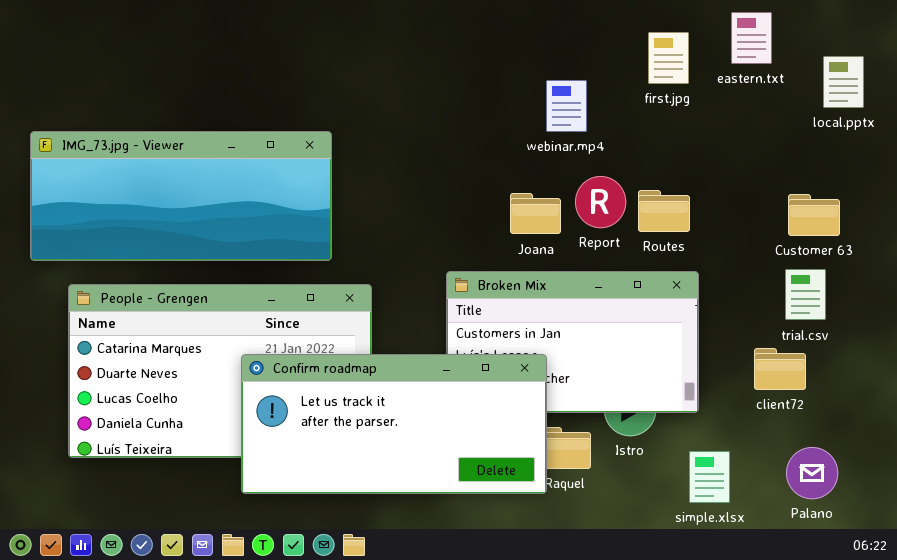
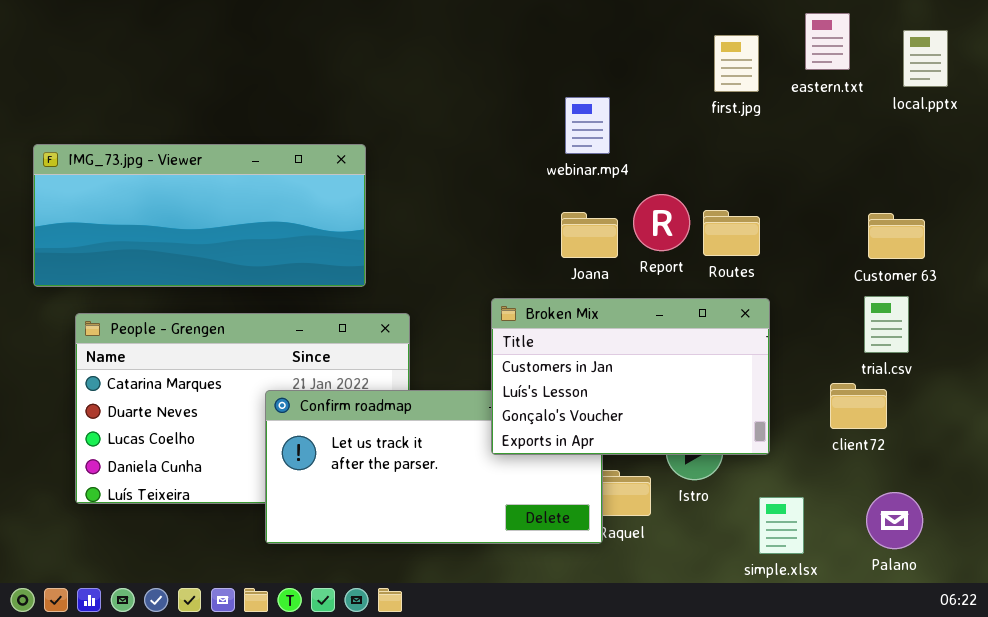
local.pptx: [823,56,864,108] -> [903,30,948,87], moved
webinar.mp4: [546,80,587,132] -> [565,97,610,154], moved
Broken Mix: [446,271,699,413] -> [491,298,770,455], raised

